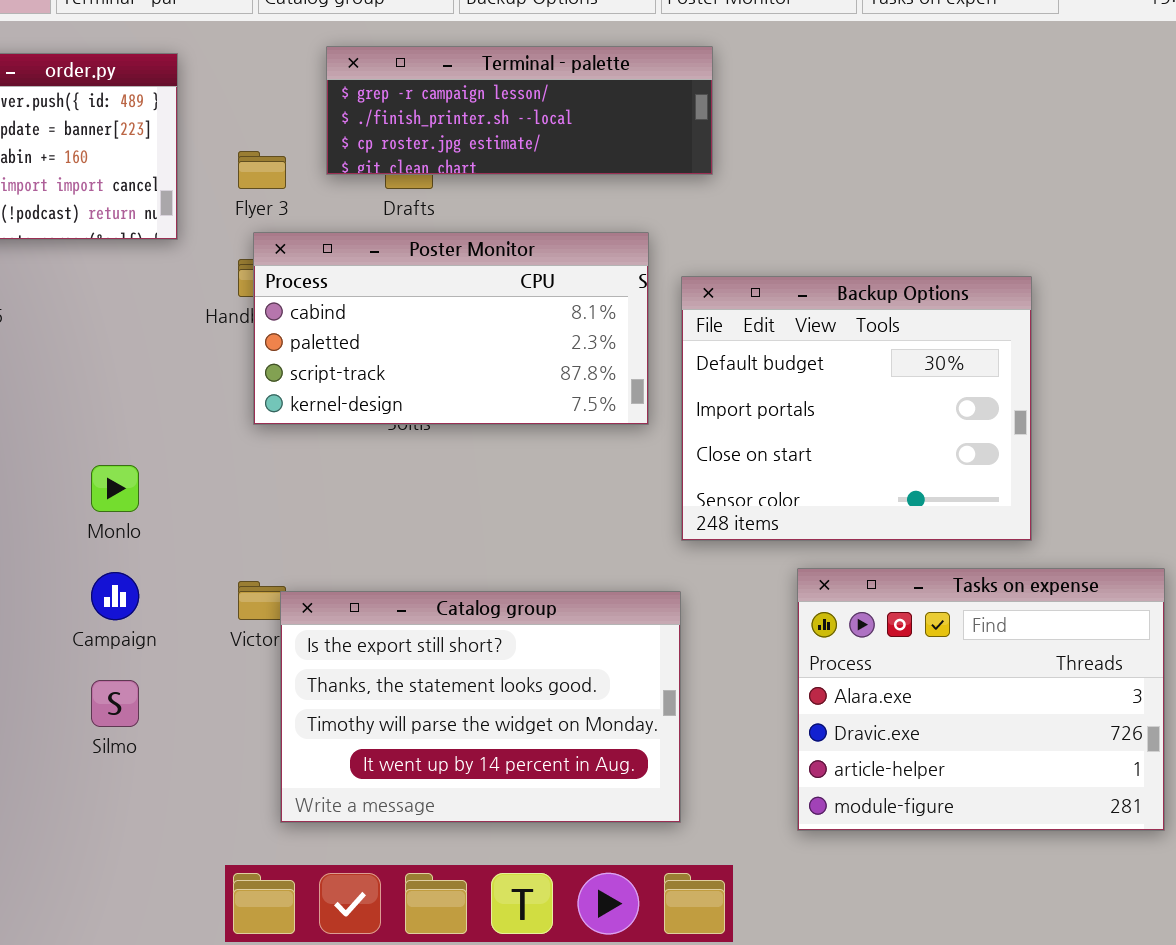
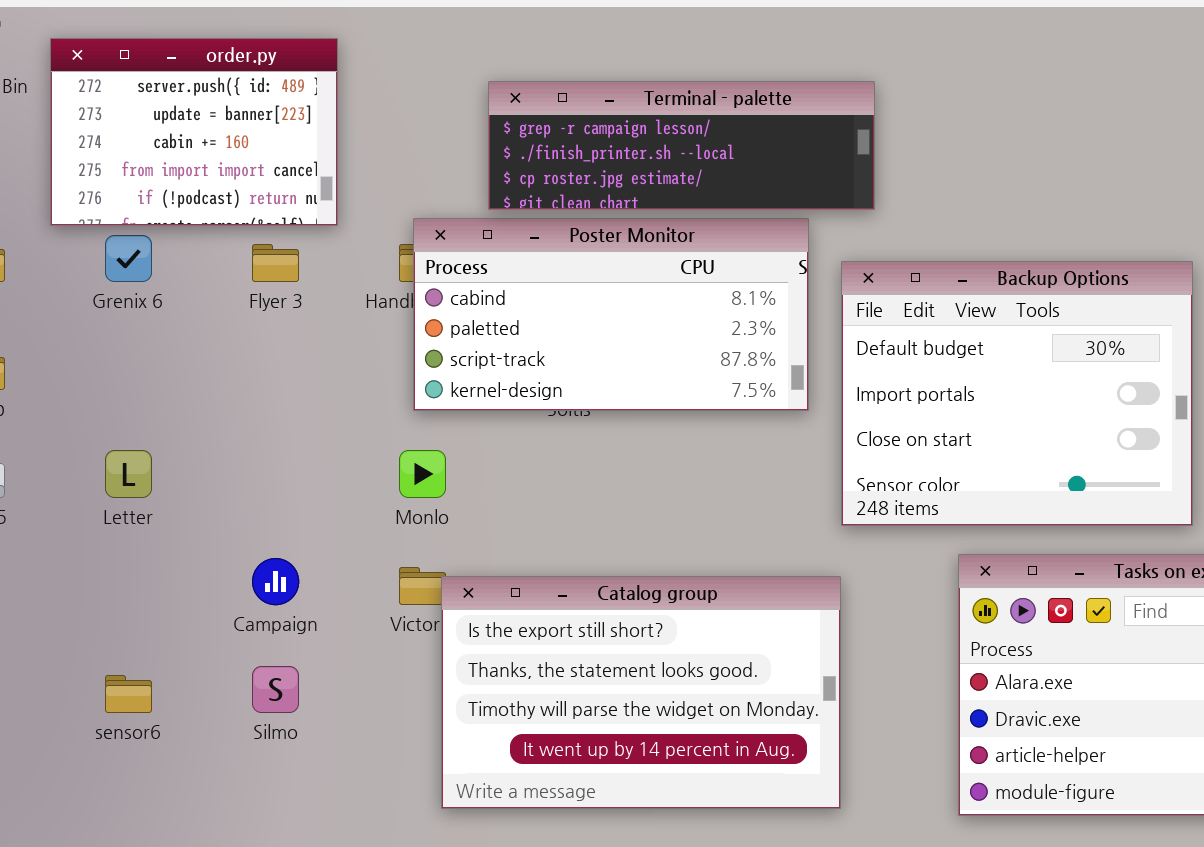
Terminal - palette: [326,46,713,175] -> [488,81,875,210], moved
Flyer 3: [238,151,286,189] -> [252,244,299,282], moved
Monlo: [91,465,139,512] -> [399,450,446,498], moved

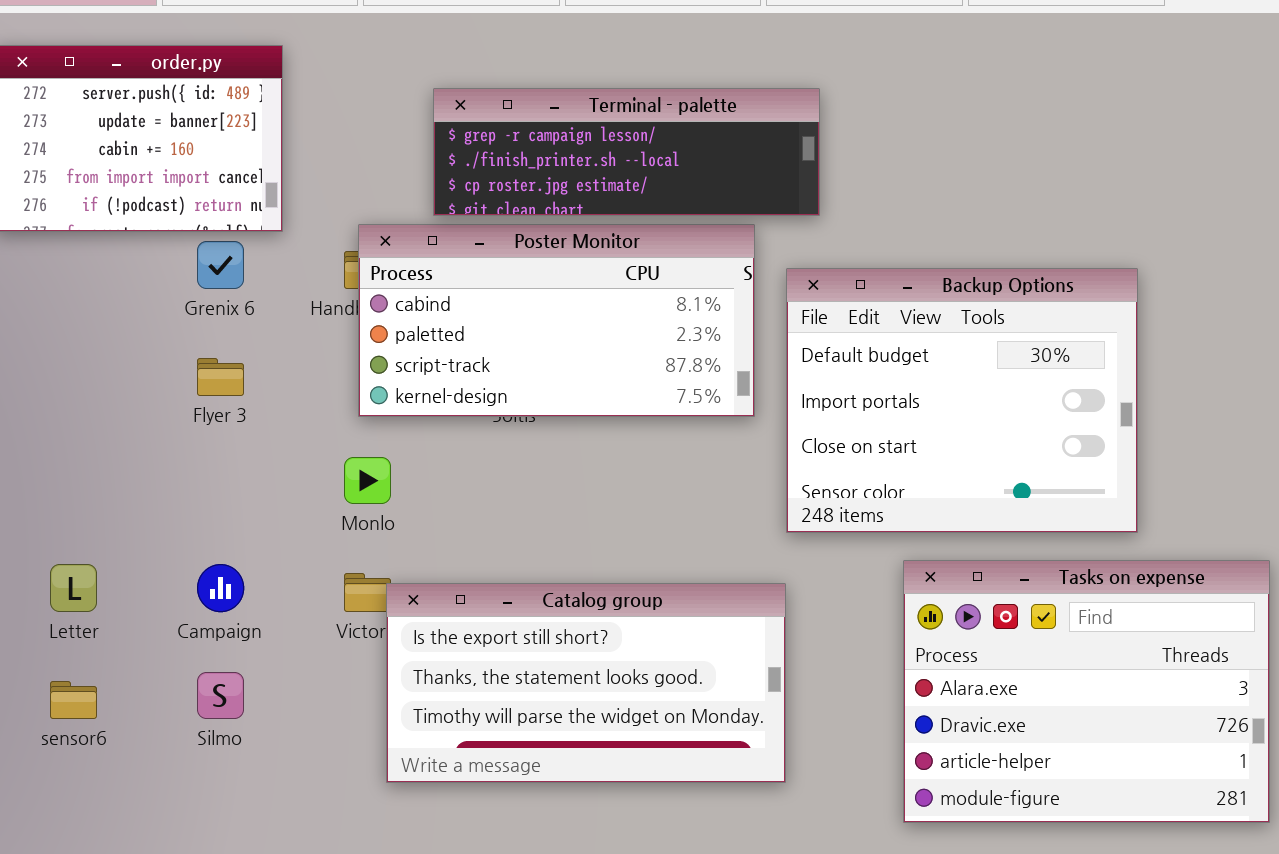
Grenix 6: [105,235,152,282] -> [197,241,244,289], moved
Flyer 3: [252,244,299,282] -> [197,358,244,396], moved
Letter: [105,450,152,498] -> [50,564,97,612], moved
Catalog group: [441,576,841,809] -> [386,583,786,783], resized

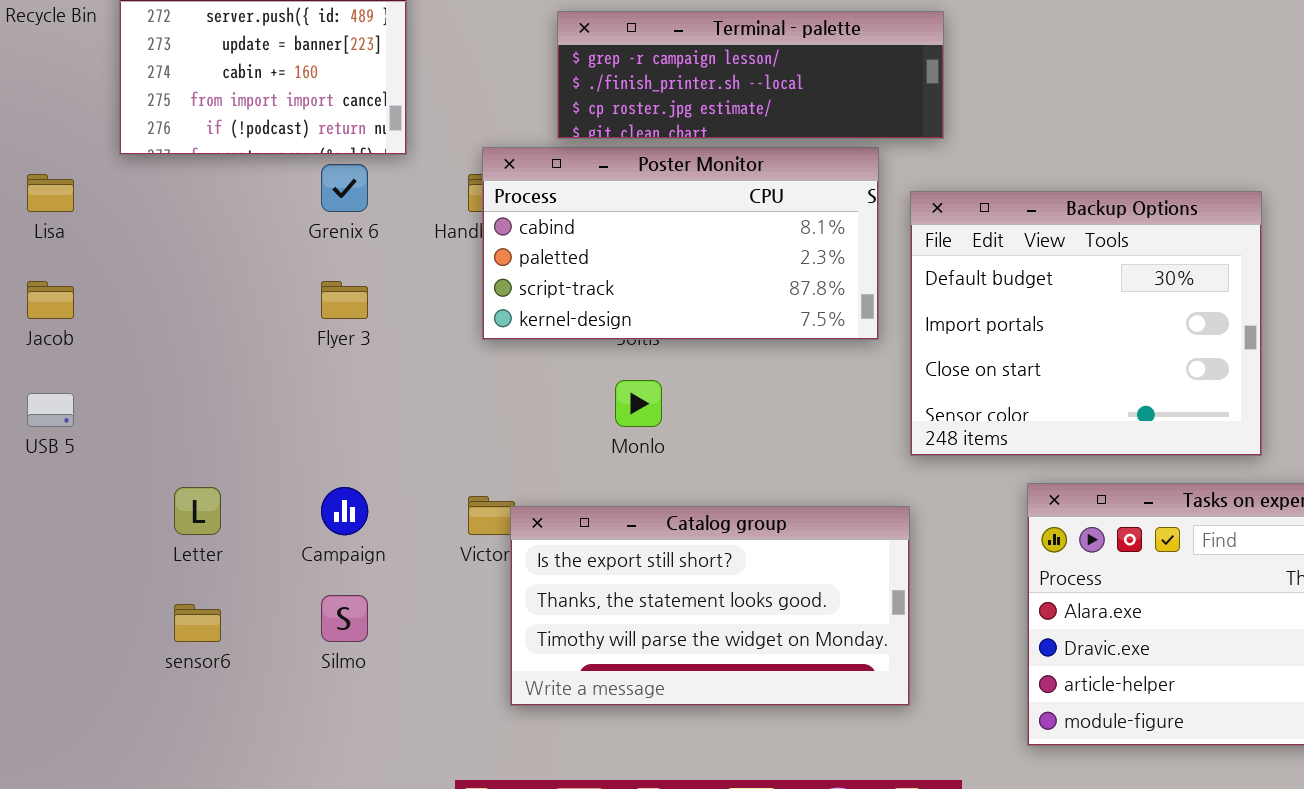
Monlo: [344,457,391,504] -> [615,380,662,427], moved

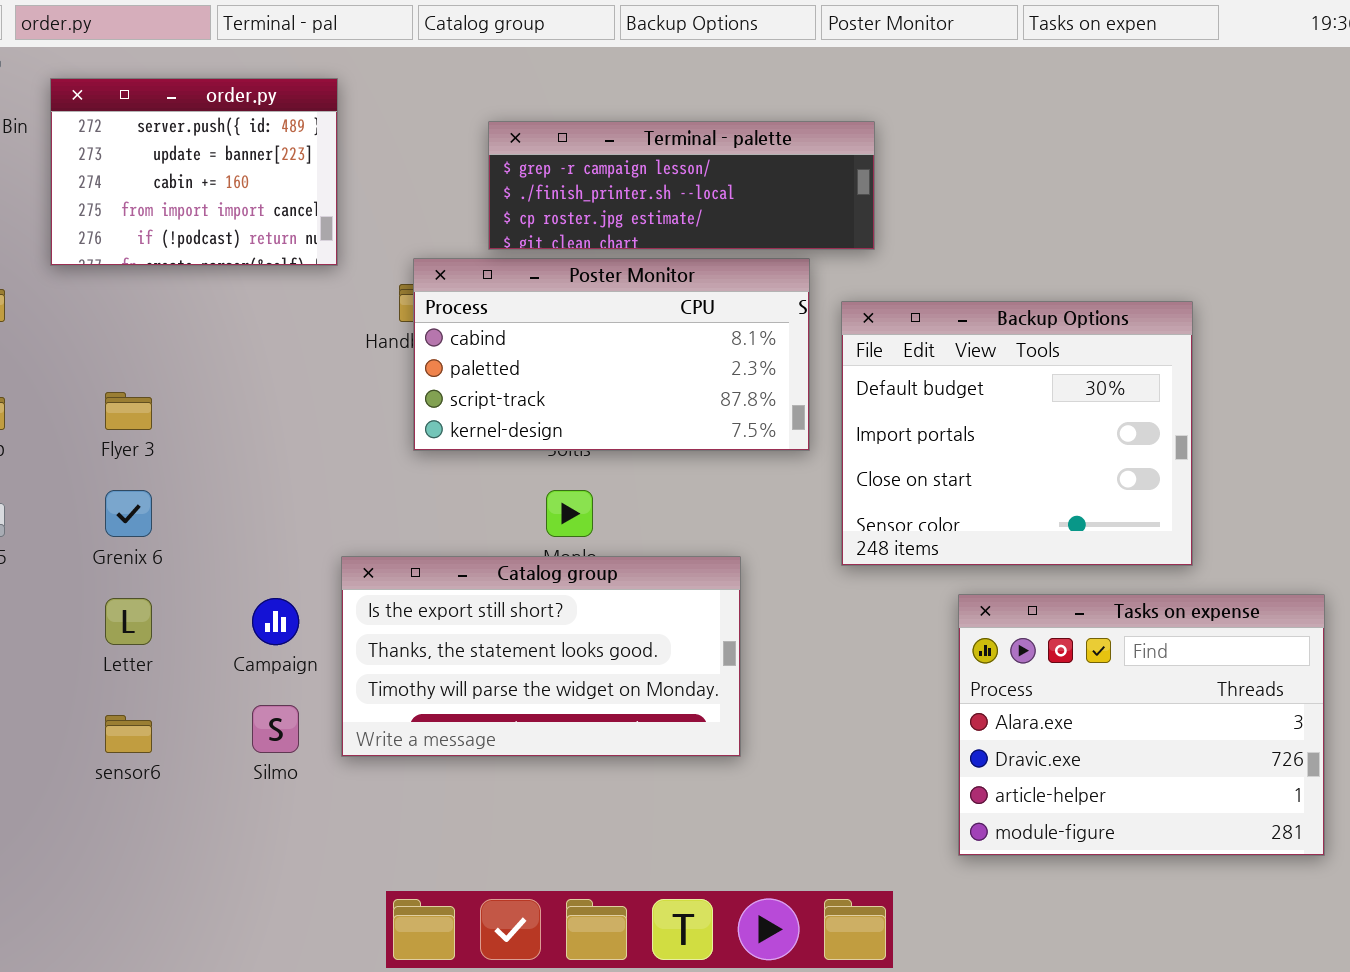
Grenix 6: [321,164,368,212] -> [105,490,152,537], moved
Flyer 3: [321,281,368,319] -> [105,392,152,430], moved
Catalog group: [510,506,910,706] -> [341,556,741,757], moved

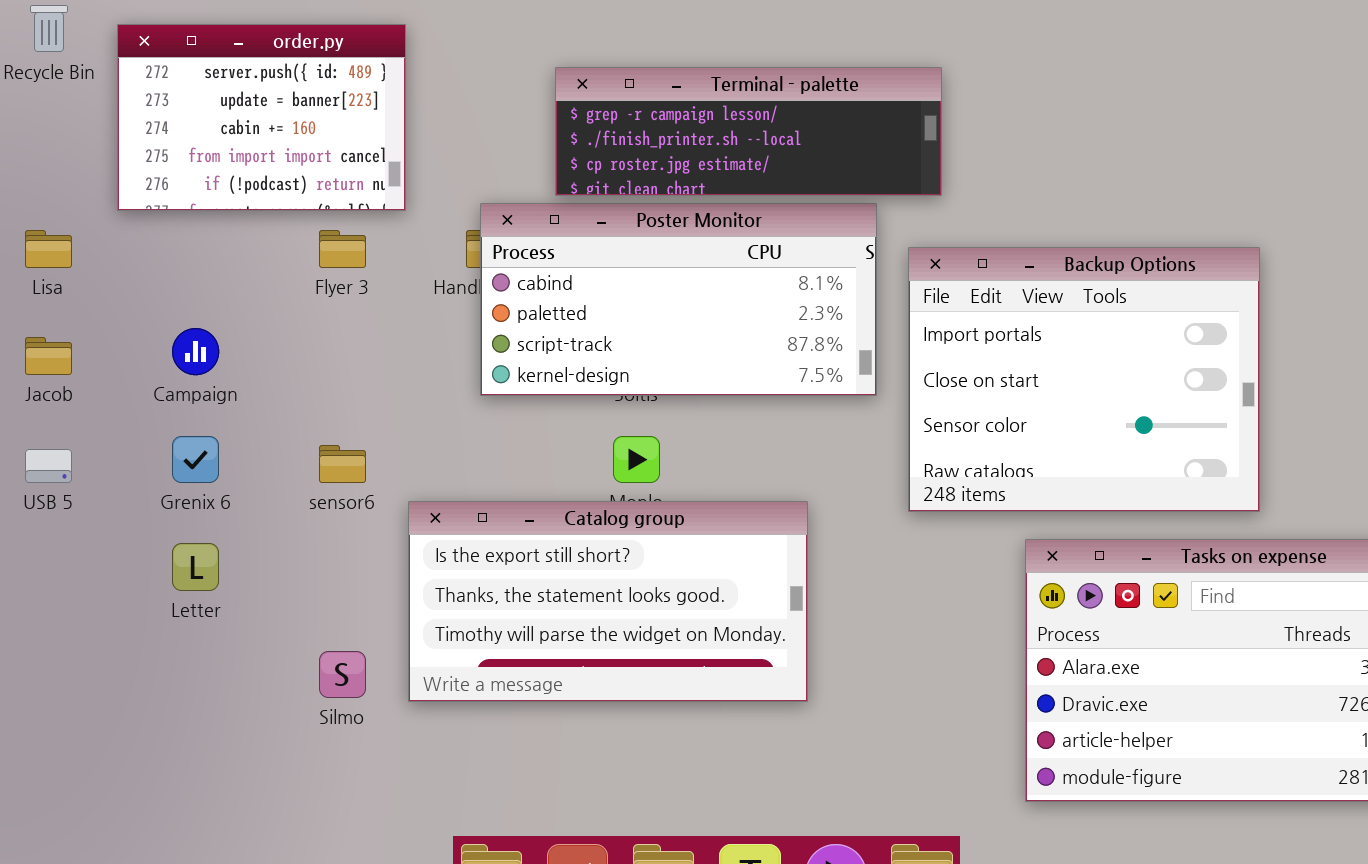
Backup Options: [841,301,1193,566] -> [908,247,1260,512], scrolled down 1 row
Flyer 3: [105,392,152,430] -> [319,230,366,268], moved
Campaign: [252,598,299,645] -> [172,328,219,375], moved
sensor6: [105,715,152,753] -> [319,445,366,483], moved

